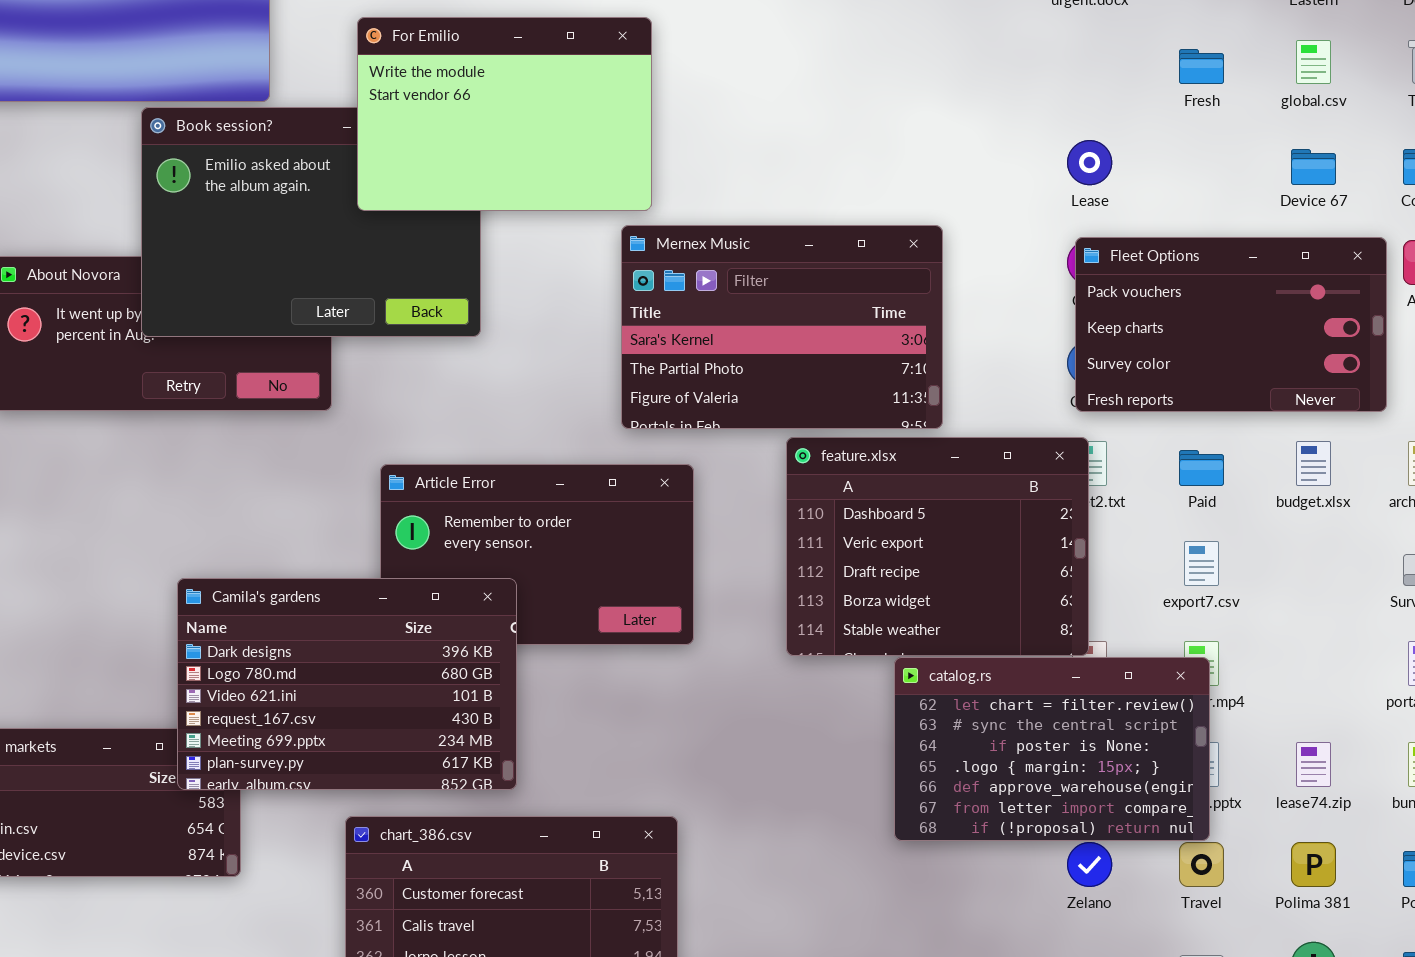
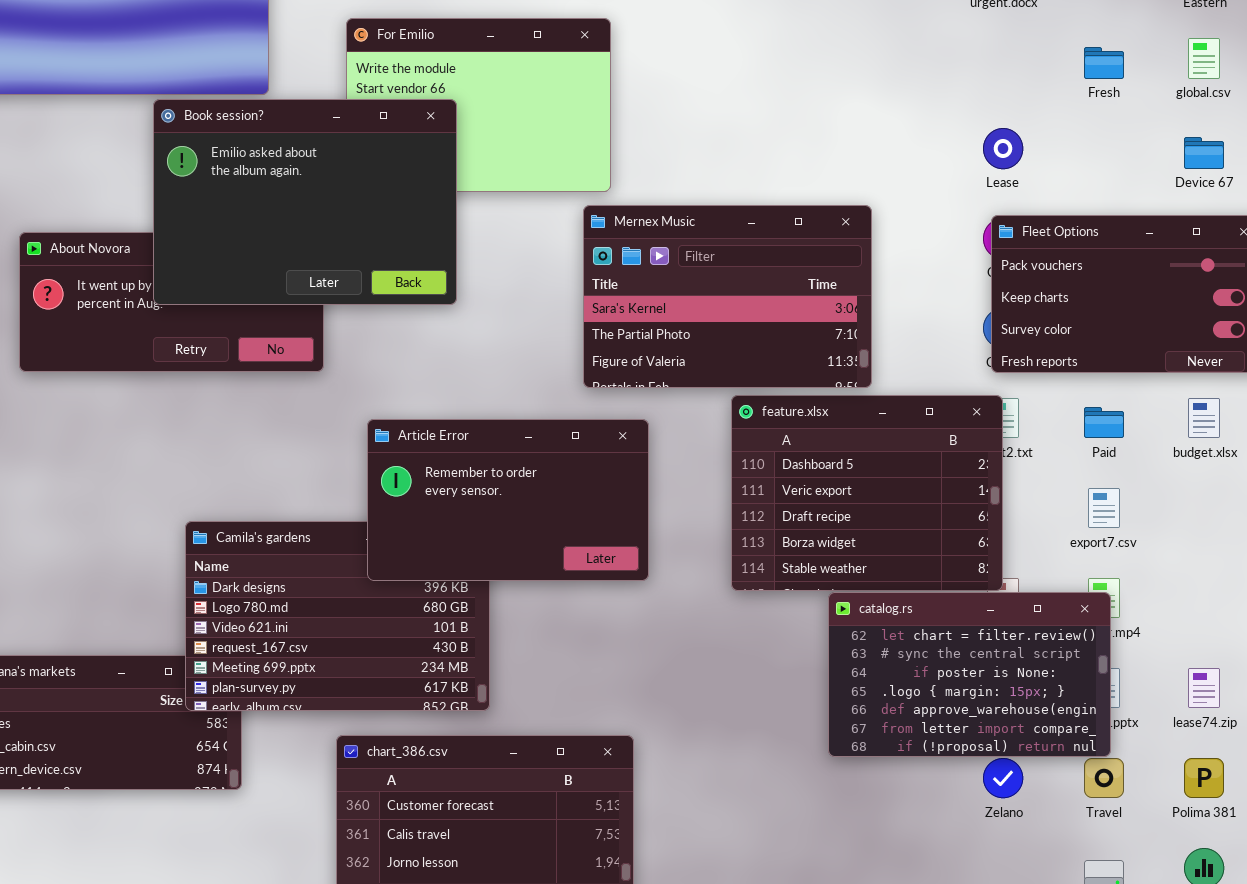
Book session?: [141,107,481,337] -> [153,99,457,305], raised
Article Error: [380,464,694,645] -> [367,419,649,581], raised

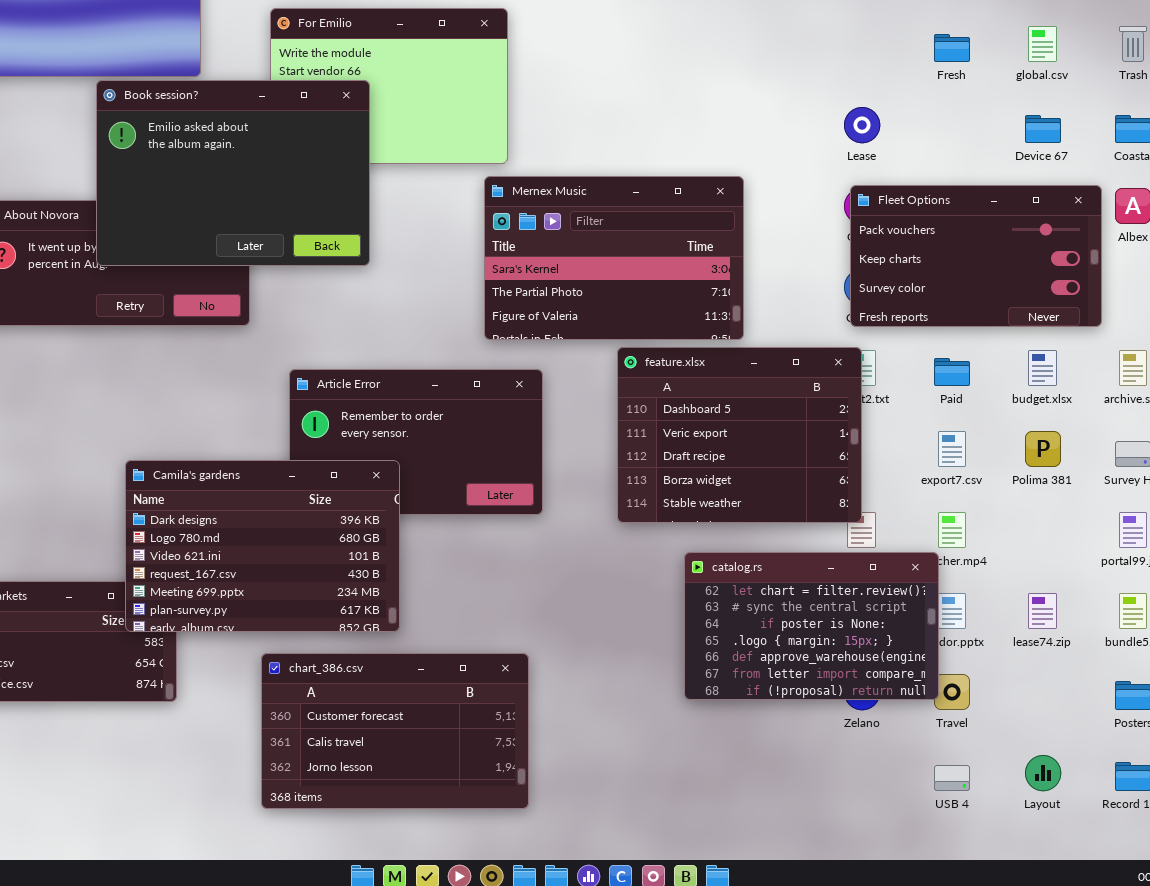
Camila's gardens: [185,521,490,711] -> [125,460,400,632], raised
catalog.rs: [828,592,1111,757] -> [684,552,939,700], moved
Polima 381: [1184,758,1224,798] -> [1025,431,1061,467], moved

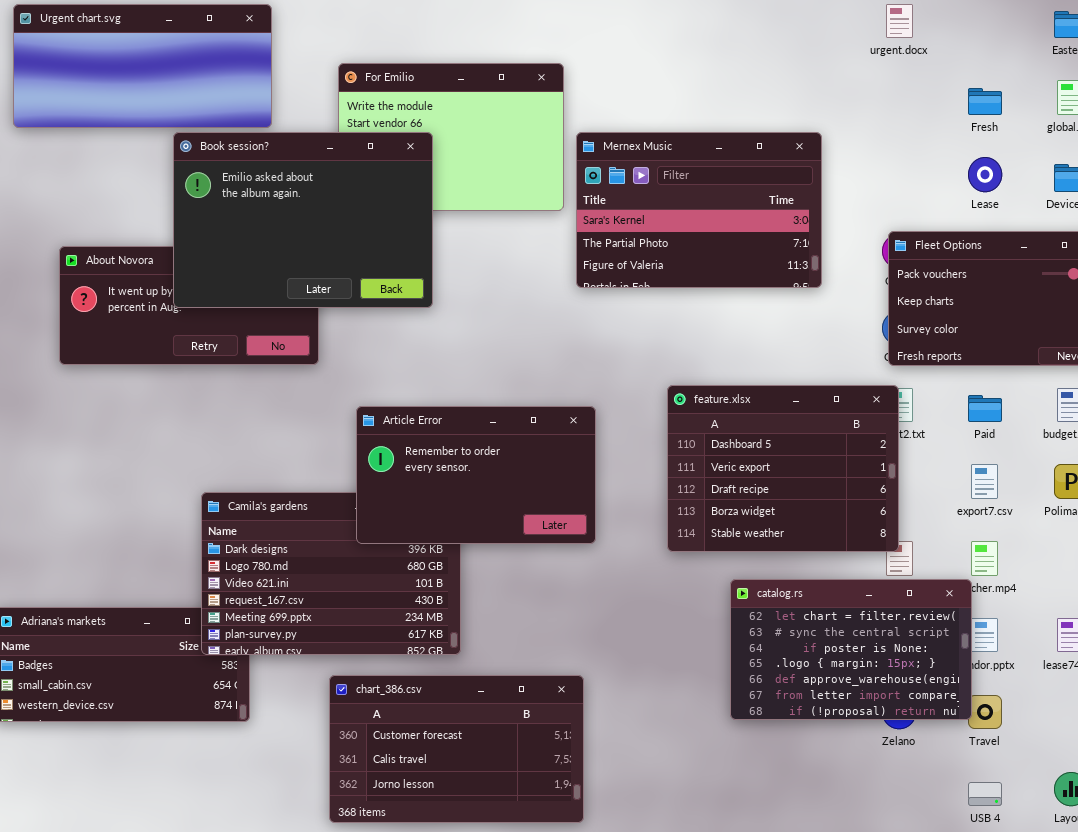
Lease: [844,107,880,143] -> [968,157,1002,192], moved
Mernex Music: [484,176,744,340] -> [576,132,822,288], moved
Article Error: [289,369,543,515] -> [356,406,596,544], raised

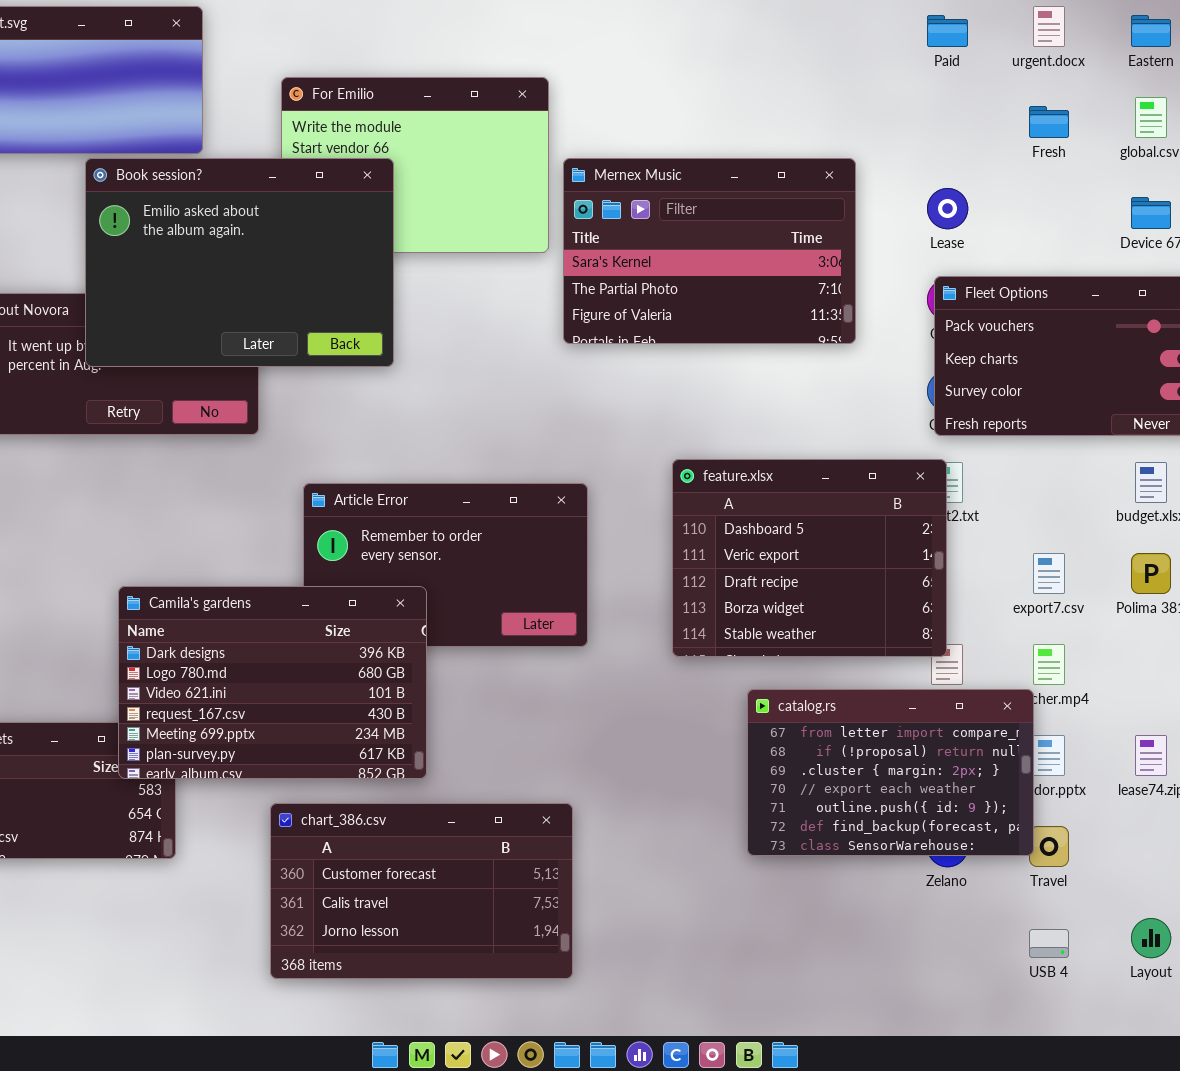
urgent.docx: [886,4,913,38] -> [1033,6,1065,47], moved
Lease: [968,157,1002,192] -> [927,188,968,229], moved
Paid: [968,395,1002,422] -> [927,15,968,47], moved
Camila's gardens: [201,492,461,655] -> [118,586,427,779], raised
catalog.rs: [730,579,972,720] -> [747,689,1034,856], scrolled down 5 rows

